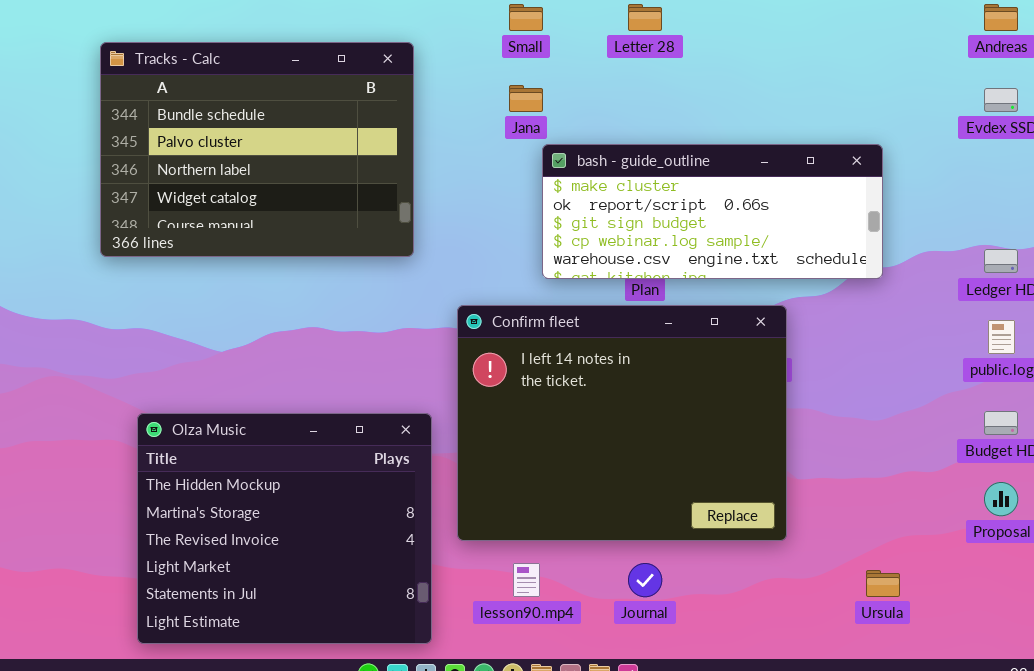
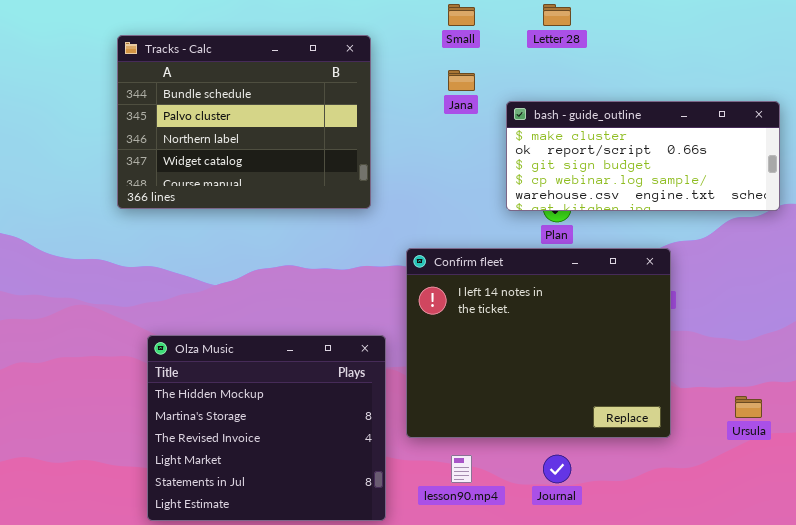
bash - guide_outline: [542,144,883,279] -> [506,101,780,211], moved
Ursula: [866,570,900,597] -> [735,396,762,418], moved

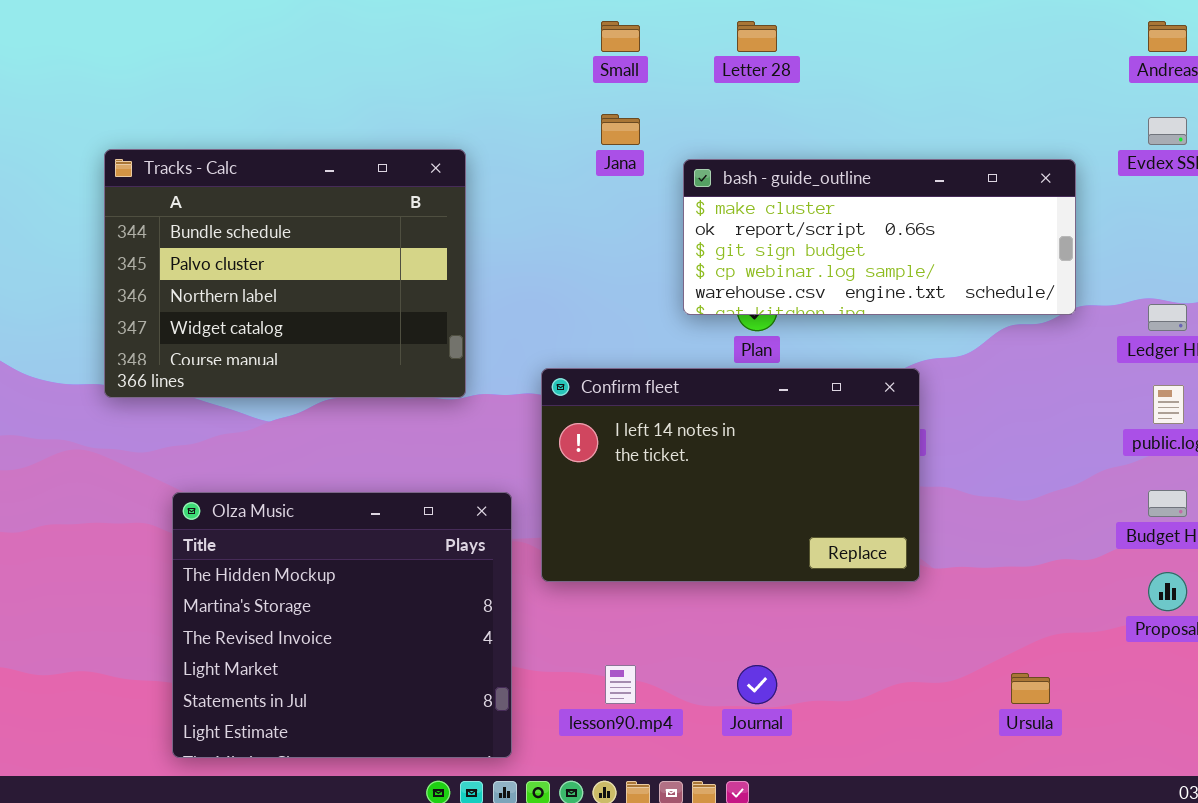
Tracks - Calc: [117,35,371,209] -> [104,149,466,398], moved
Confirm fleet: [406,248,671,438] -> [541,368,920,582], resized
Ursula: [735,396,762,418] -> [1011,673,1050,704], moved

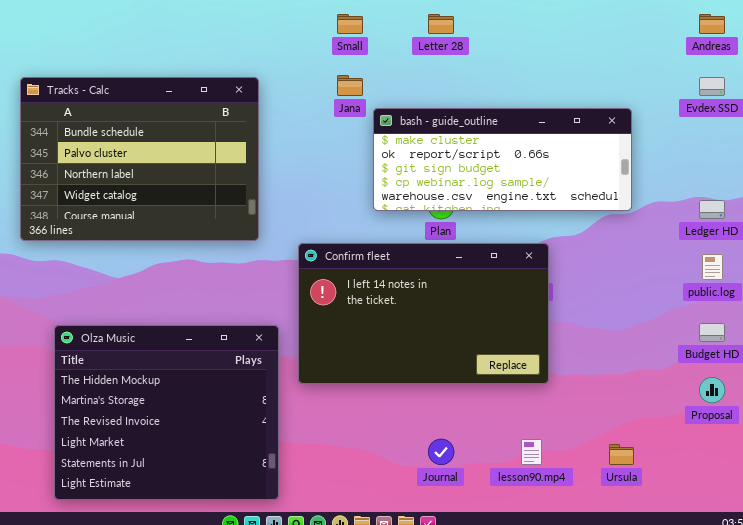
Tracks - Calc: [104,149,466,398] -> [20,77,259,241], moved
bash - guide_outline: [683,159,1076,315] -> [373,108,632,211], moved
lesson90.mp4: [605,665,636,704] -> [521,439,542,465], moved

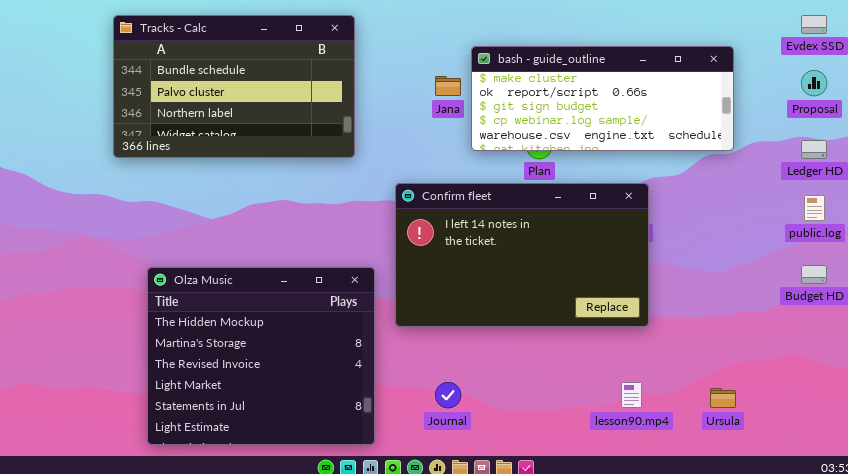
Jana: [337,75,363,96] -> [435,76,461,96], moved
Tracks - Calc: [20,77,259,241] -> [113,15,355,158], resized
Proposal: [699,377,725,403] -> [801,70,827,96], moved
Journal: [428,439,454,465] -> [435,382,461,408], moved

